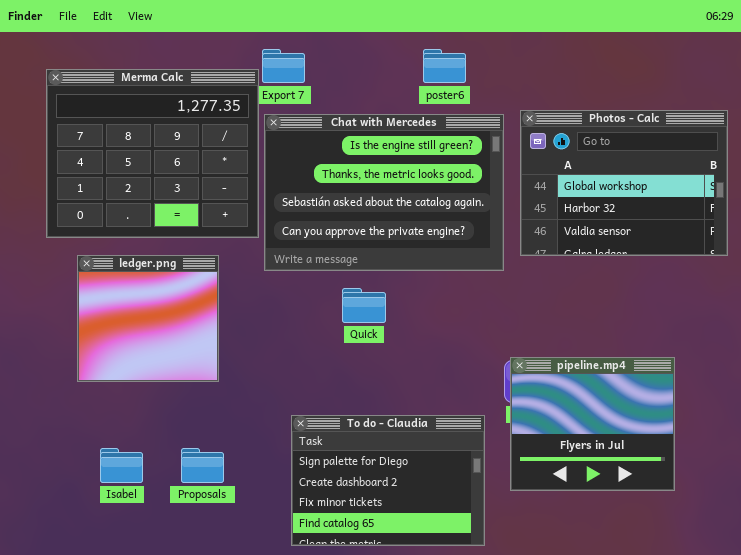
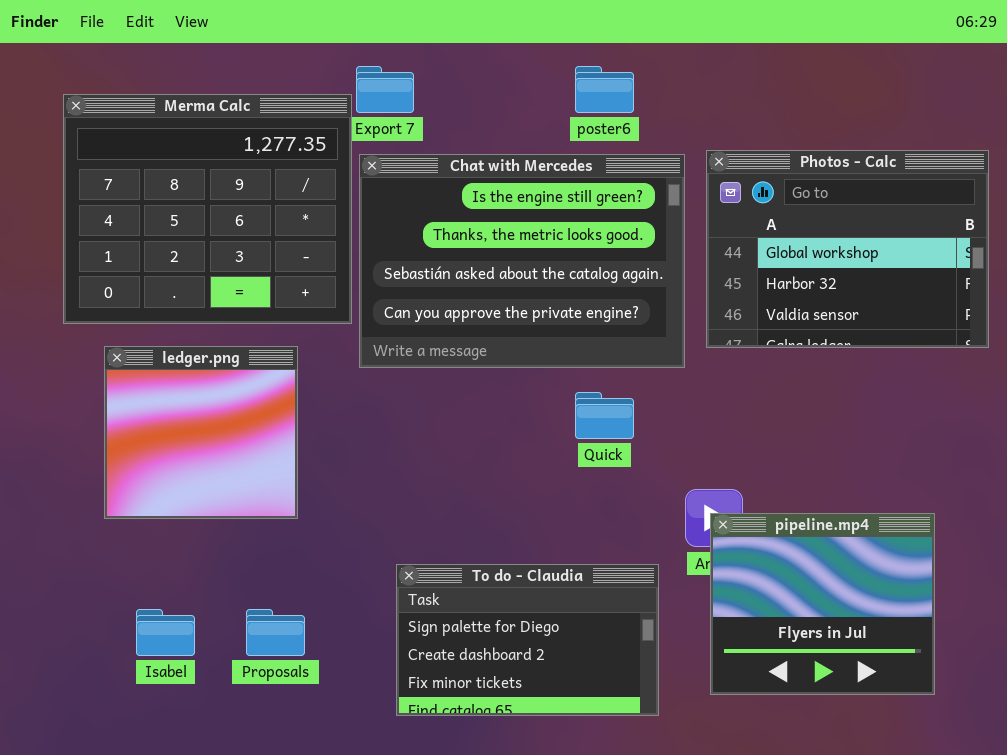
Quick: [342,288,386,323] -> [575,392,634,439], moved
pipeline.mp4: [510,357,675,491] -> [710,513,935,695], moved
To do - Claudia: [291,415,485,546] -> [396,564,659,716], resized

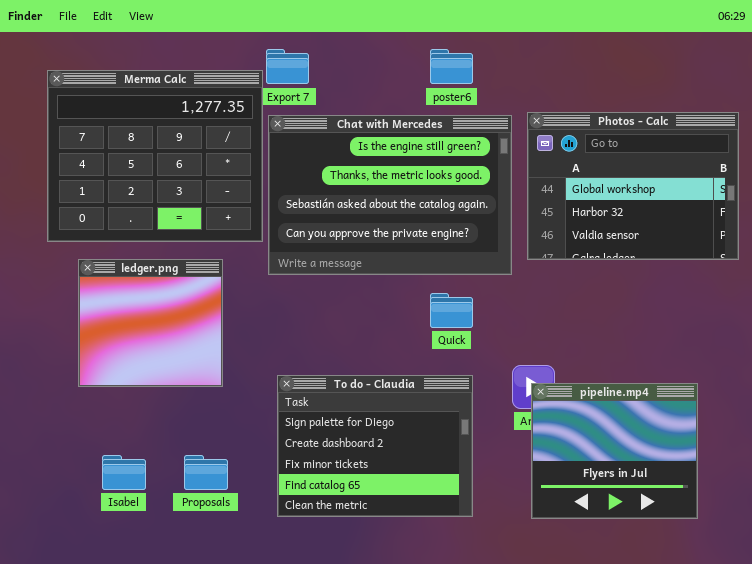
To do - Claudia: [396,564,659,716] -> [277,375,473,517], moved, resized

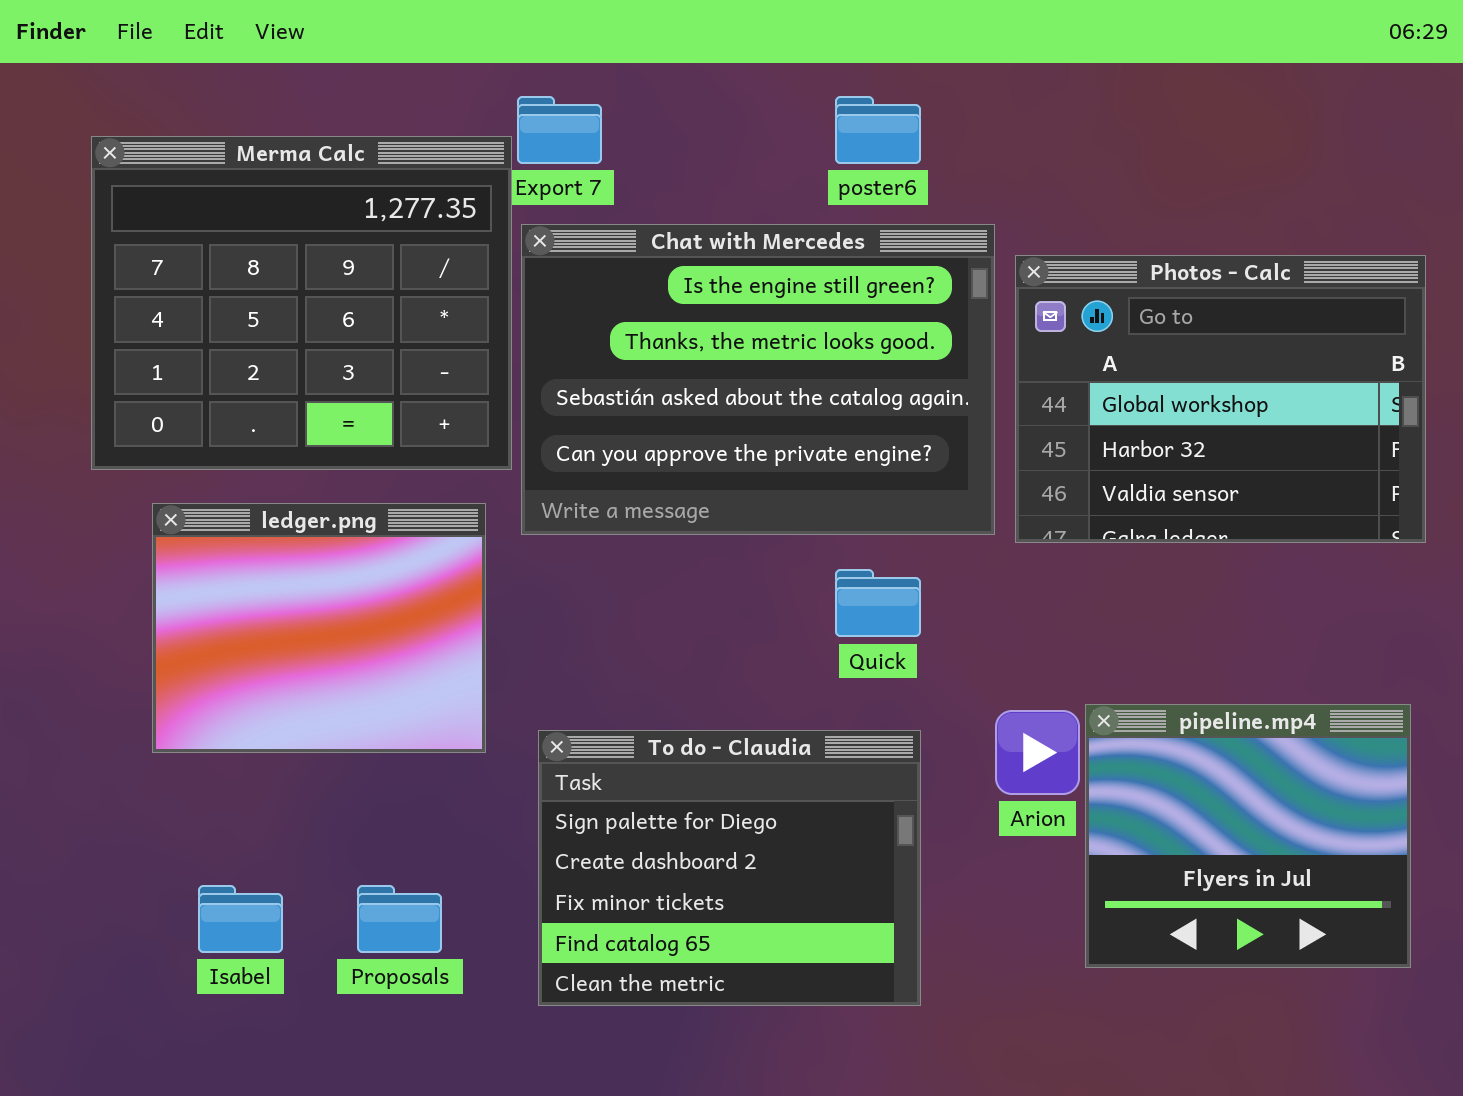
Photos - Calc: [527,112,739,260] -> [1015,255,1426,543], moved
ledger.png: [78,259,223,387] -> [152,503,486,753], resized
pipeline.mp4: [531,383,698,519] -> [1085,704,1411,968], moved

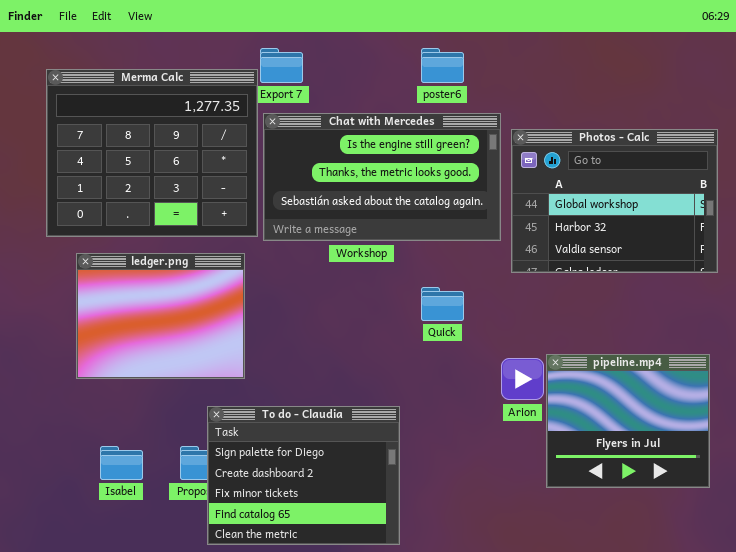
Chat with Mercedes: [521,224,995,535] -> [263,113,501,241], resized
To do - Claudia: [538,730,921,1006] -> [207,406,400,545], moved

